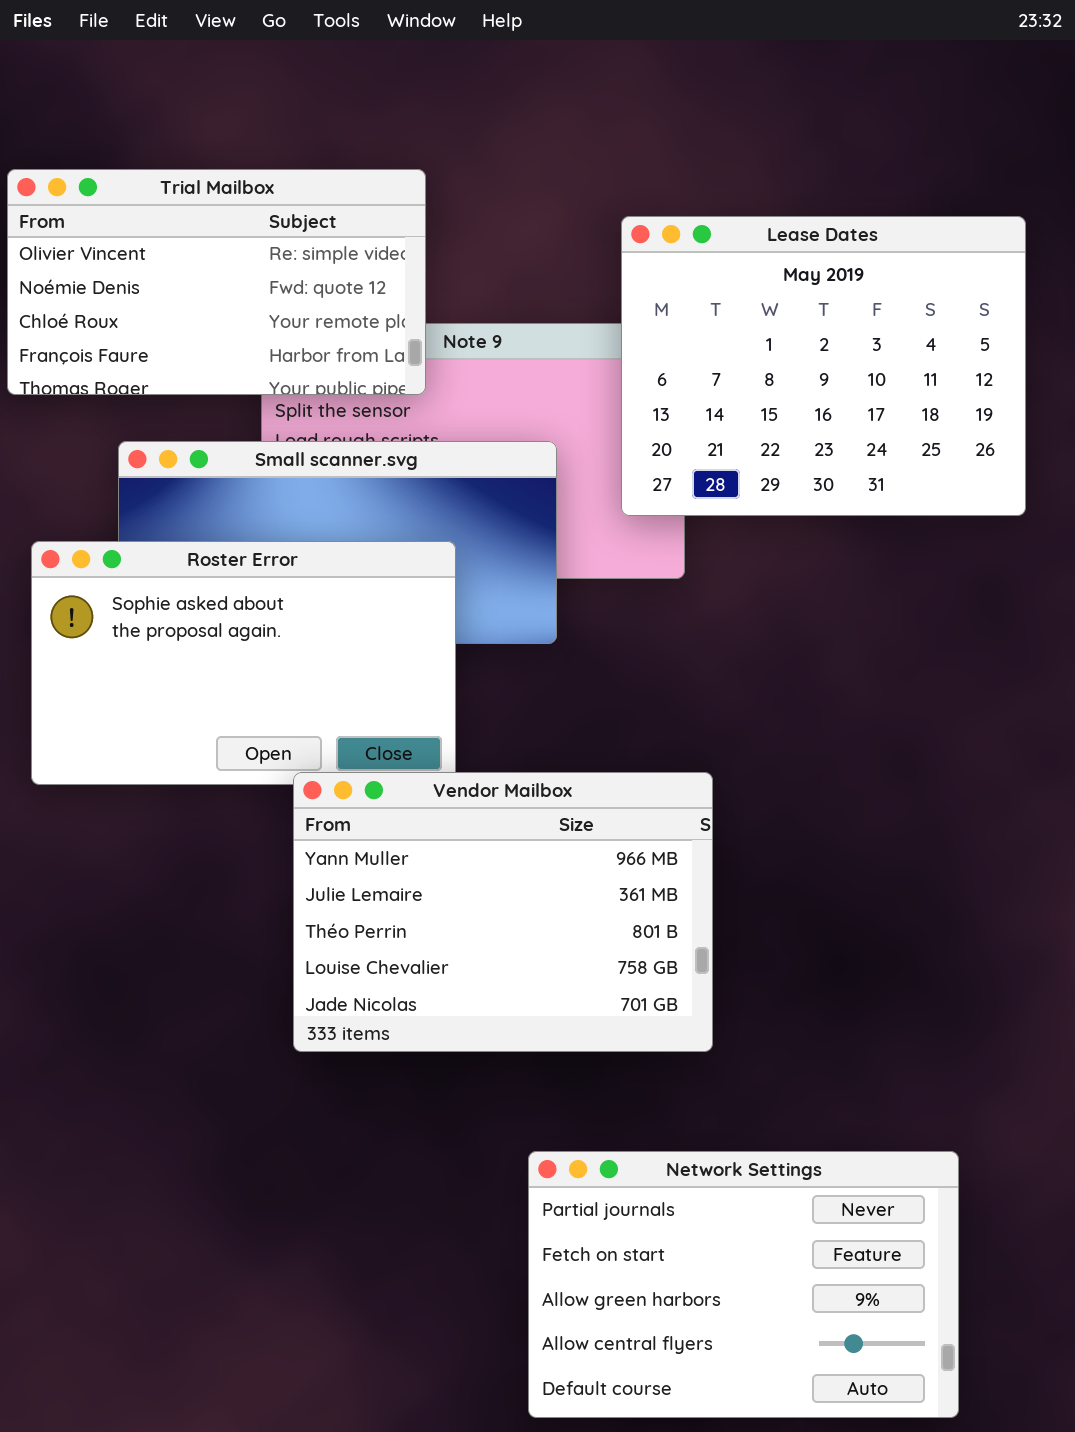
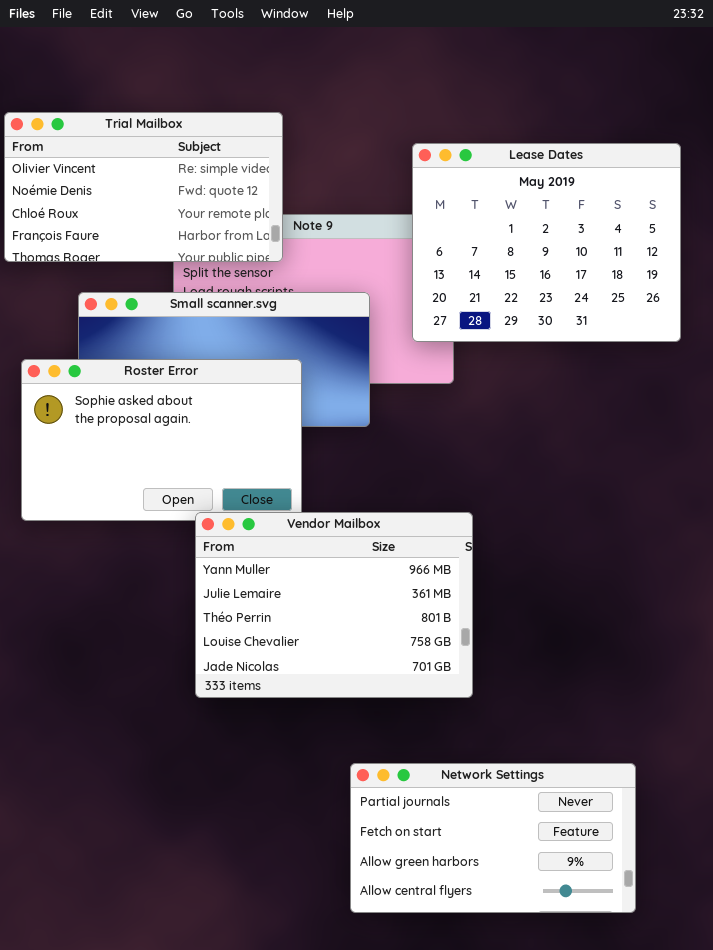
Network Settings: [528,1151,959,1418] -> [350,763,636,913], resized

